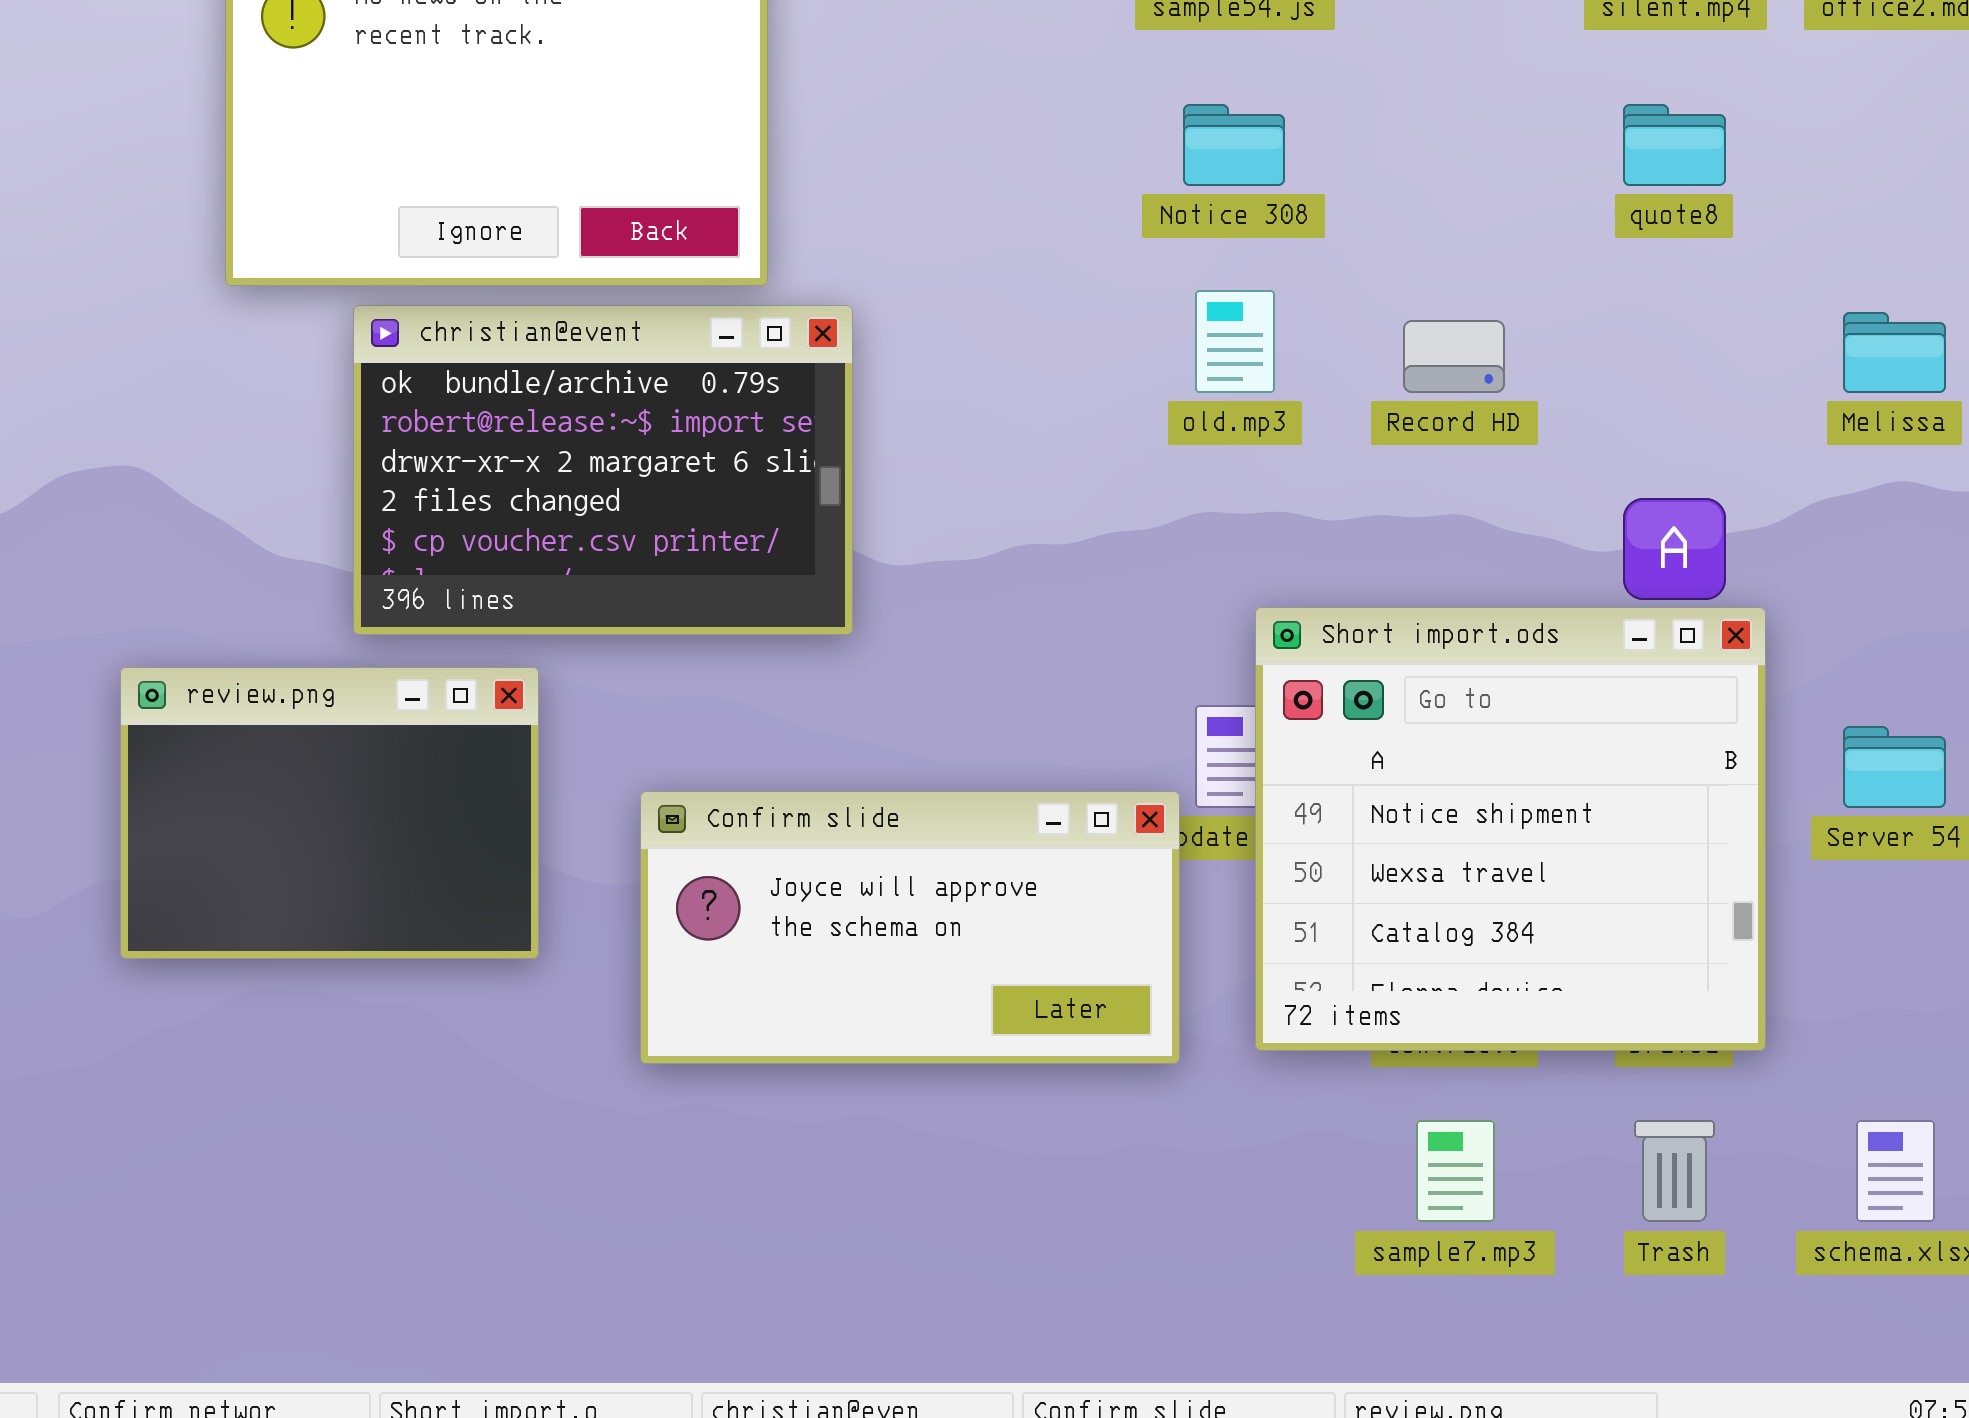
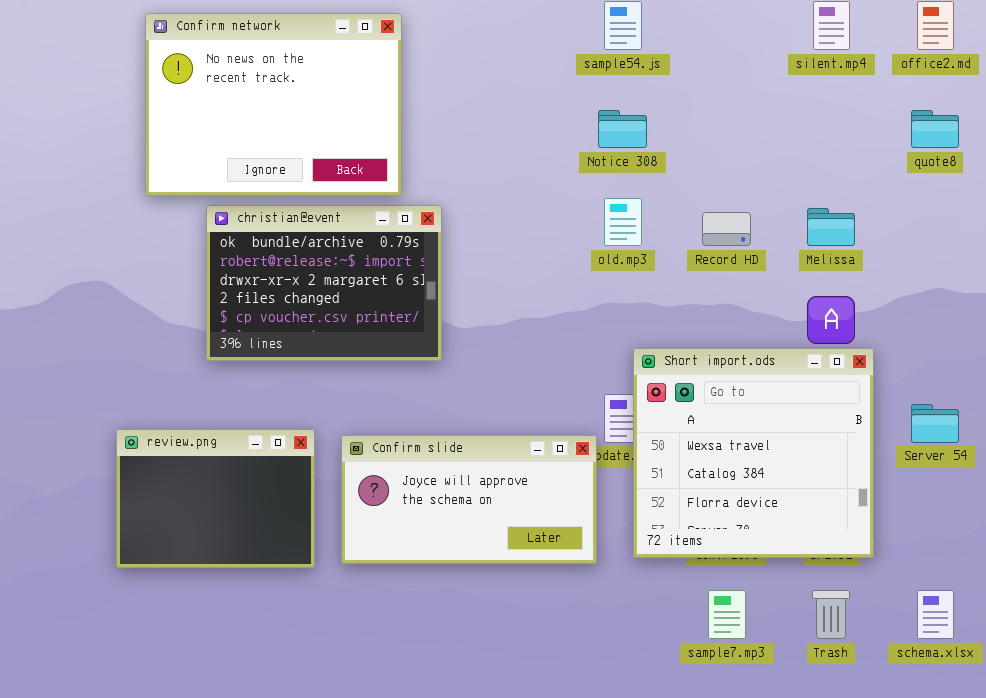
quote8: [1623,104,1726,186] -> [911,110,959,148], moved
Melissa: [1843,312,1946,393] -> [807,208,855,246], moved
Short import.ods: [1255,607,1766,1051] -> [633,348,874,558], scrolled down 1 row
review.png: [120,667,539,959] -> [116,429,315,568], moved

